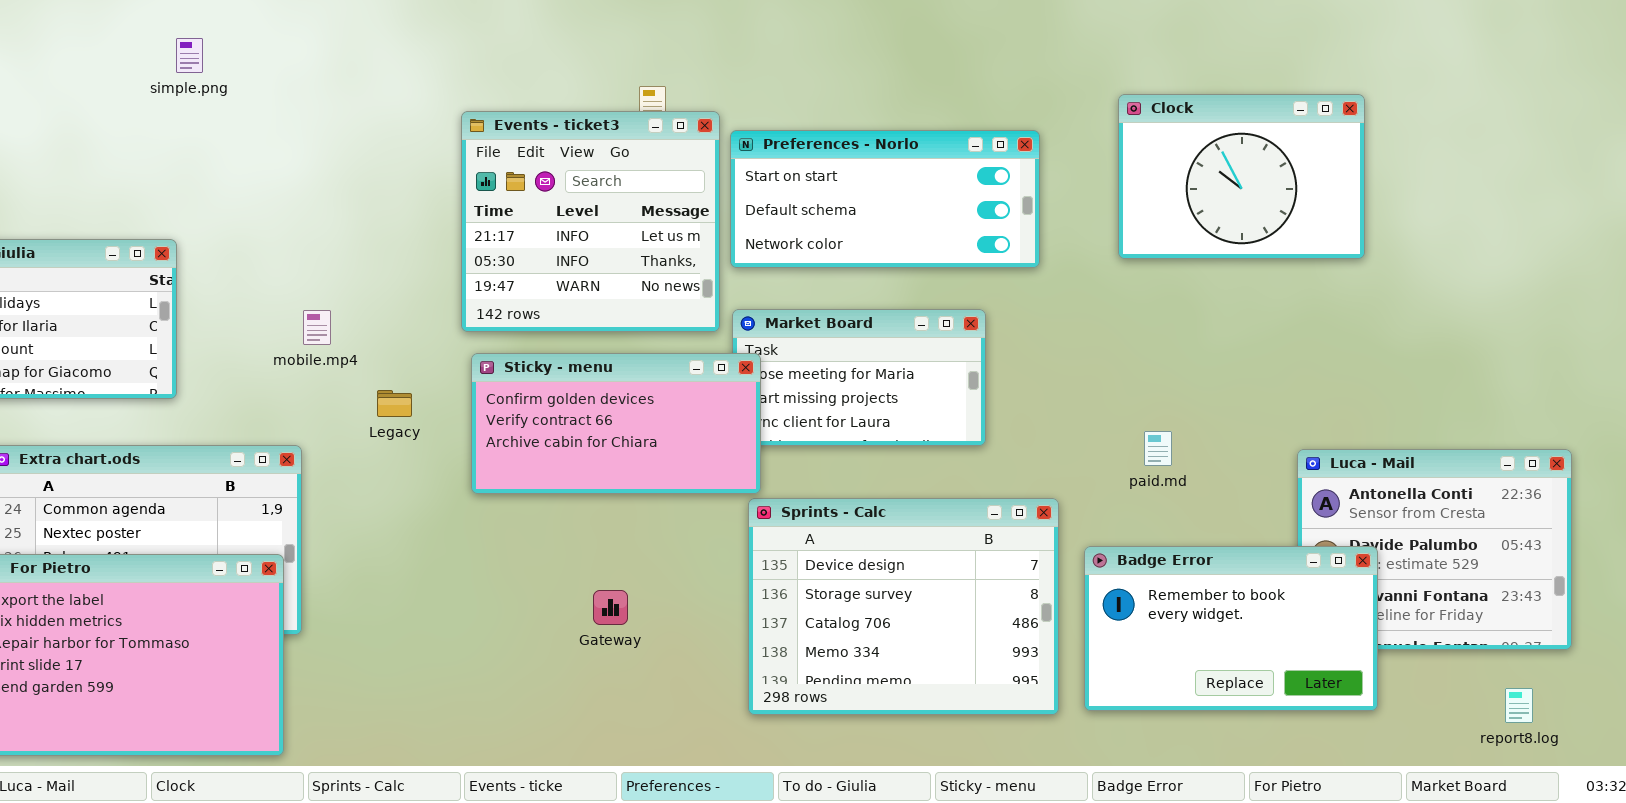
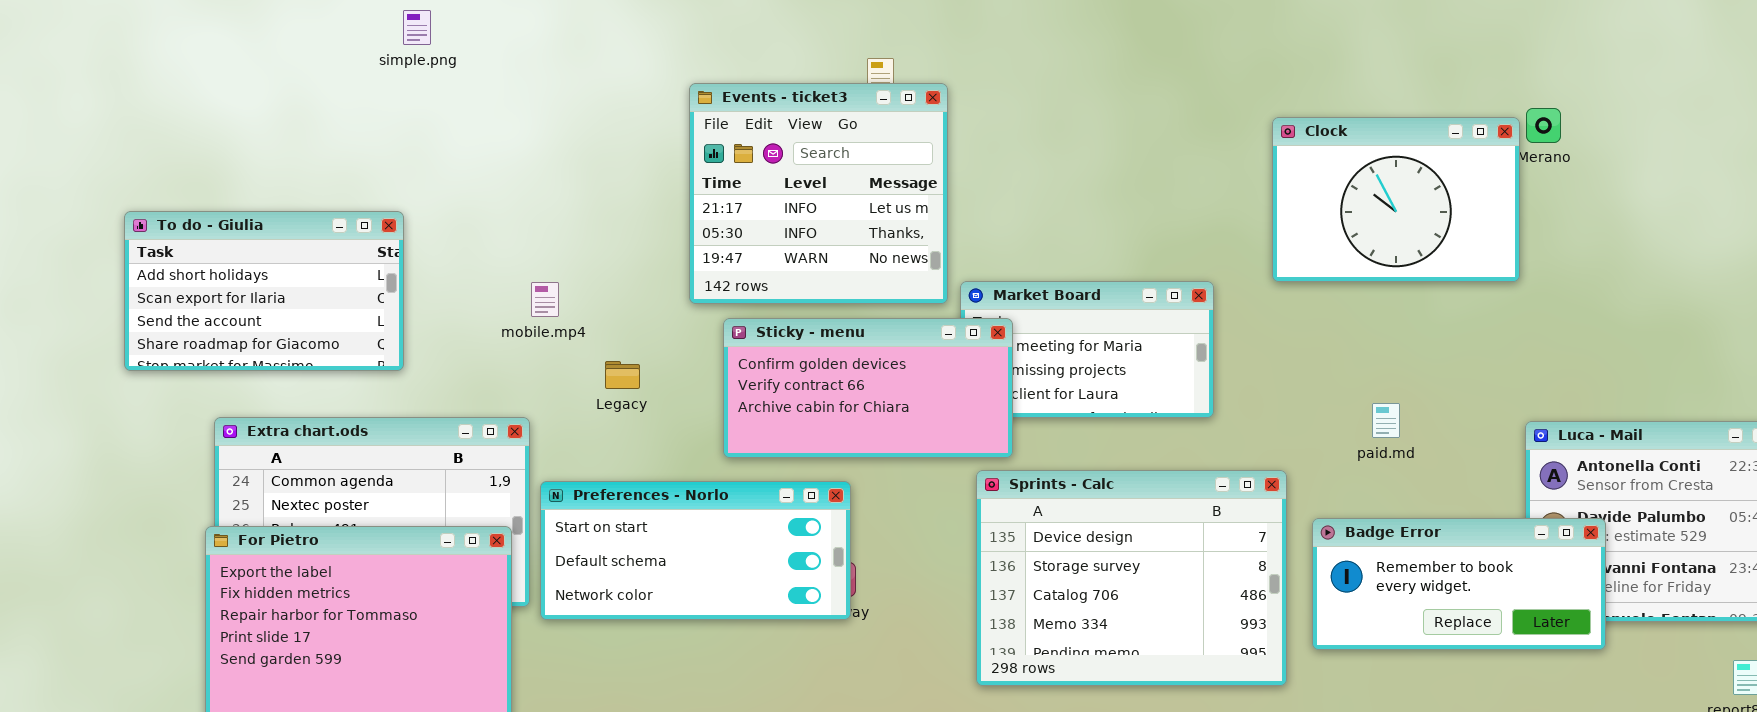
Clock: [1118,94,1365,259] -> [1272,117,1520,282], moved
Preferences - Norlo: [730,130,1040,268] -> [540,481,851,620], moved
Sticky - menu: [471,353,761,494] -> [723,318,1013,458], moved
Badge Error: [1084,546,1378,711] -> [1312,518,1606,650], resized

